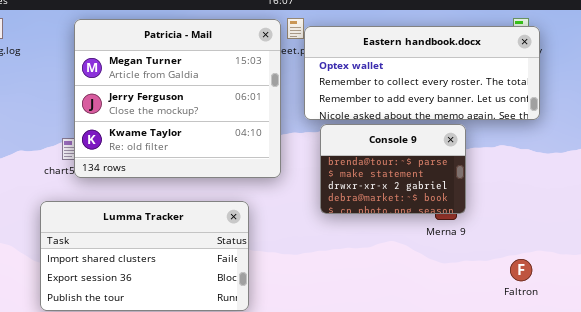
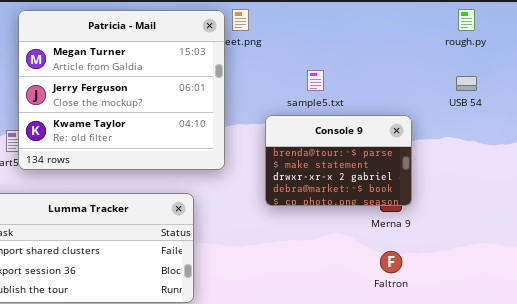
Eastern handbook.docx: [304,26,540,120] -> none, closed
Faltron: [510,259,532,281] -> [380,251,402,273], moved

